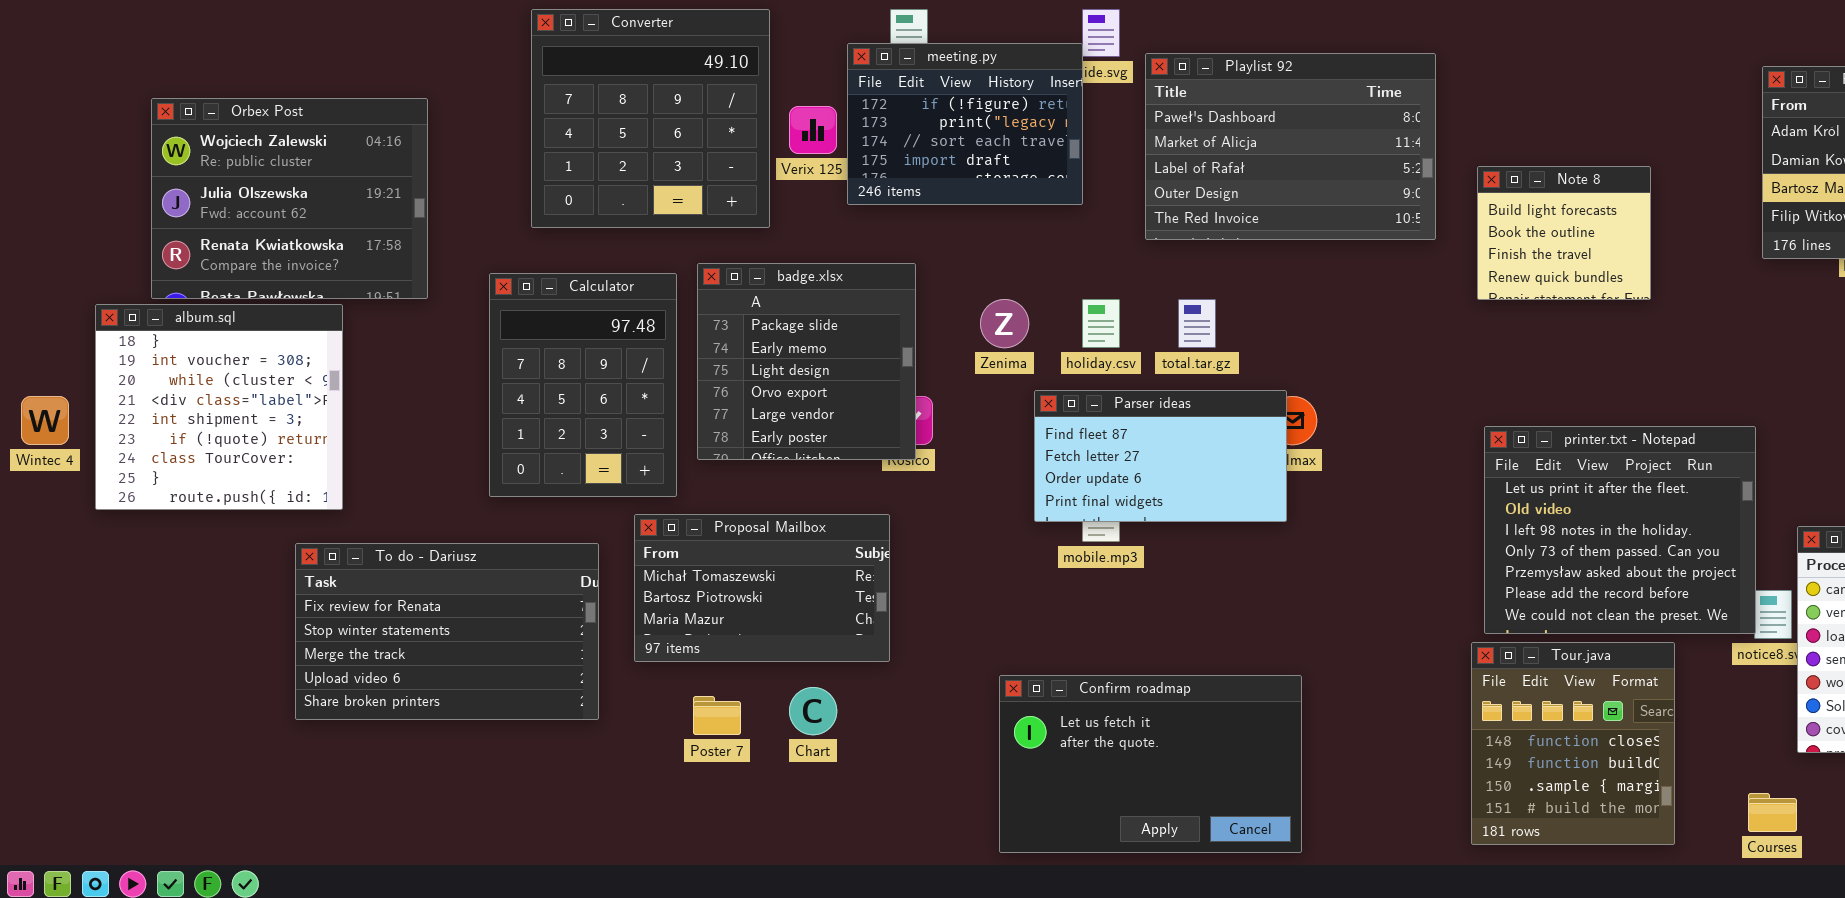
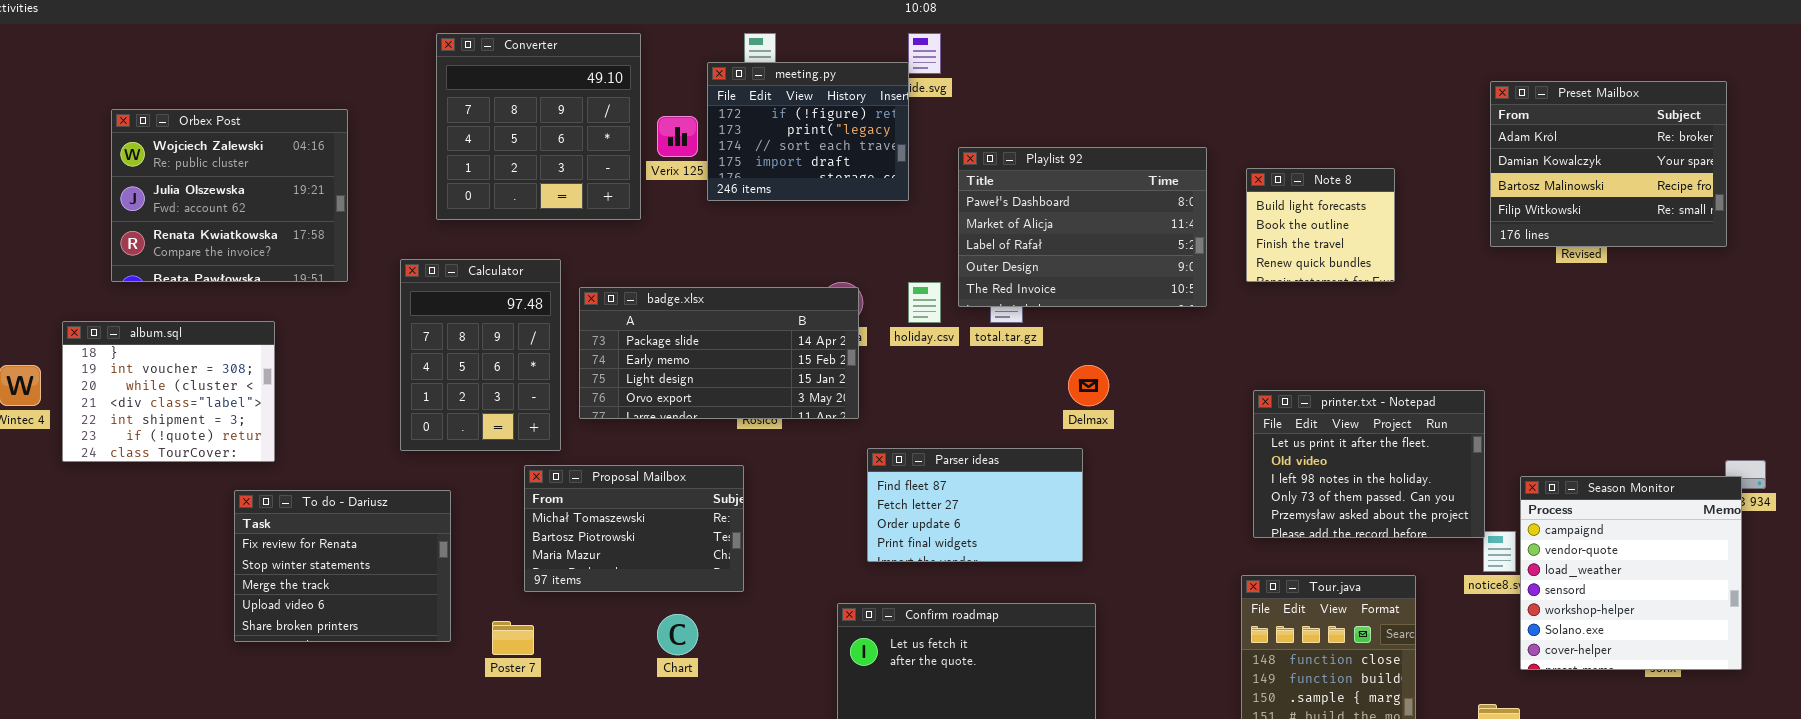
Playlist 92: [1145,53,1436,240] -> [958,147,1207,307], moved
badge.xlsx: [697,263,916,460] -> [579,287,859,419], resized
album.sql: [95,304,343,510] -> [62,321,275,462], resized
Parser ideas: [1034,390,1287,522] -> [867,448,1083,562], moved
printer.txt - Notepad: [1484,426,1756,634] -> [1253,390,1485,538], resized
To do - Dariusz: [295,543,599,720] -> [234,490,451,642], resized
Poster 7: [693,696,741,735] -> [492,621,534,655], moved

